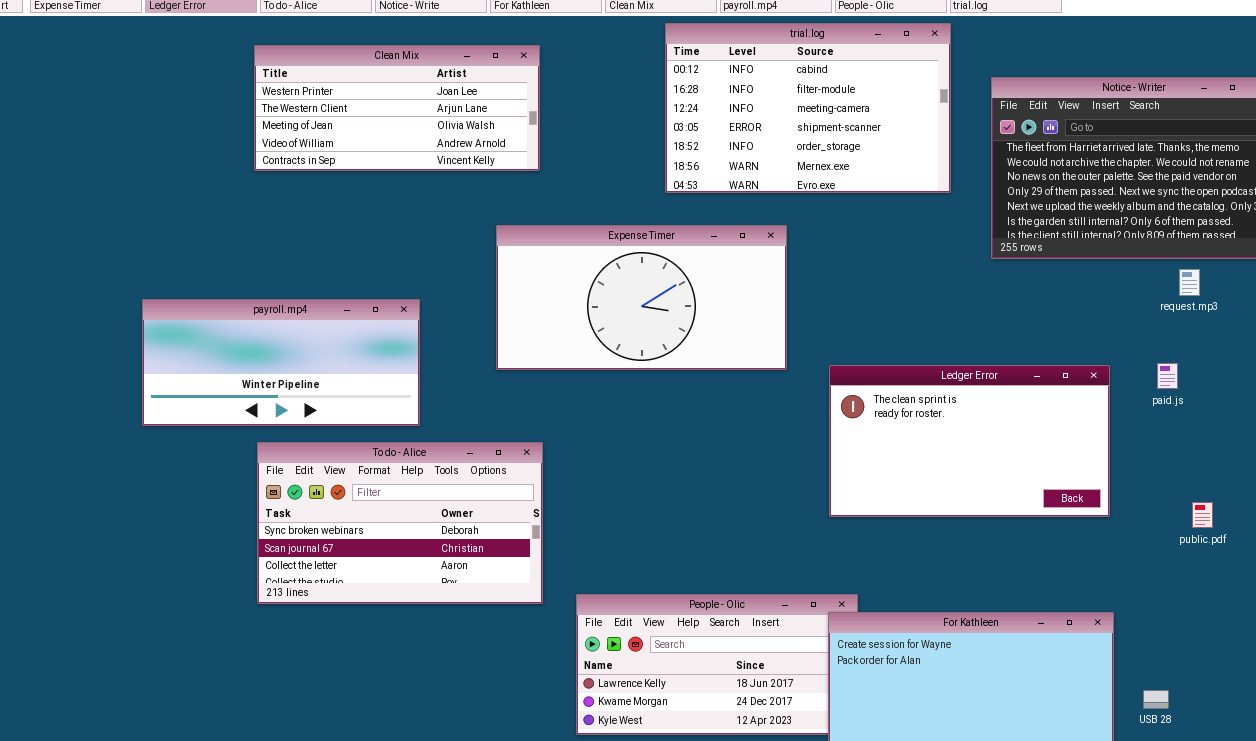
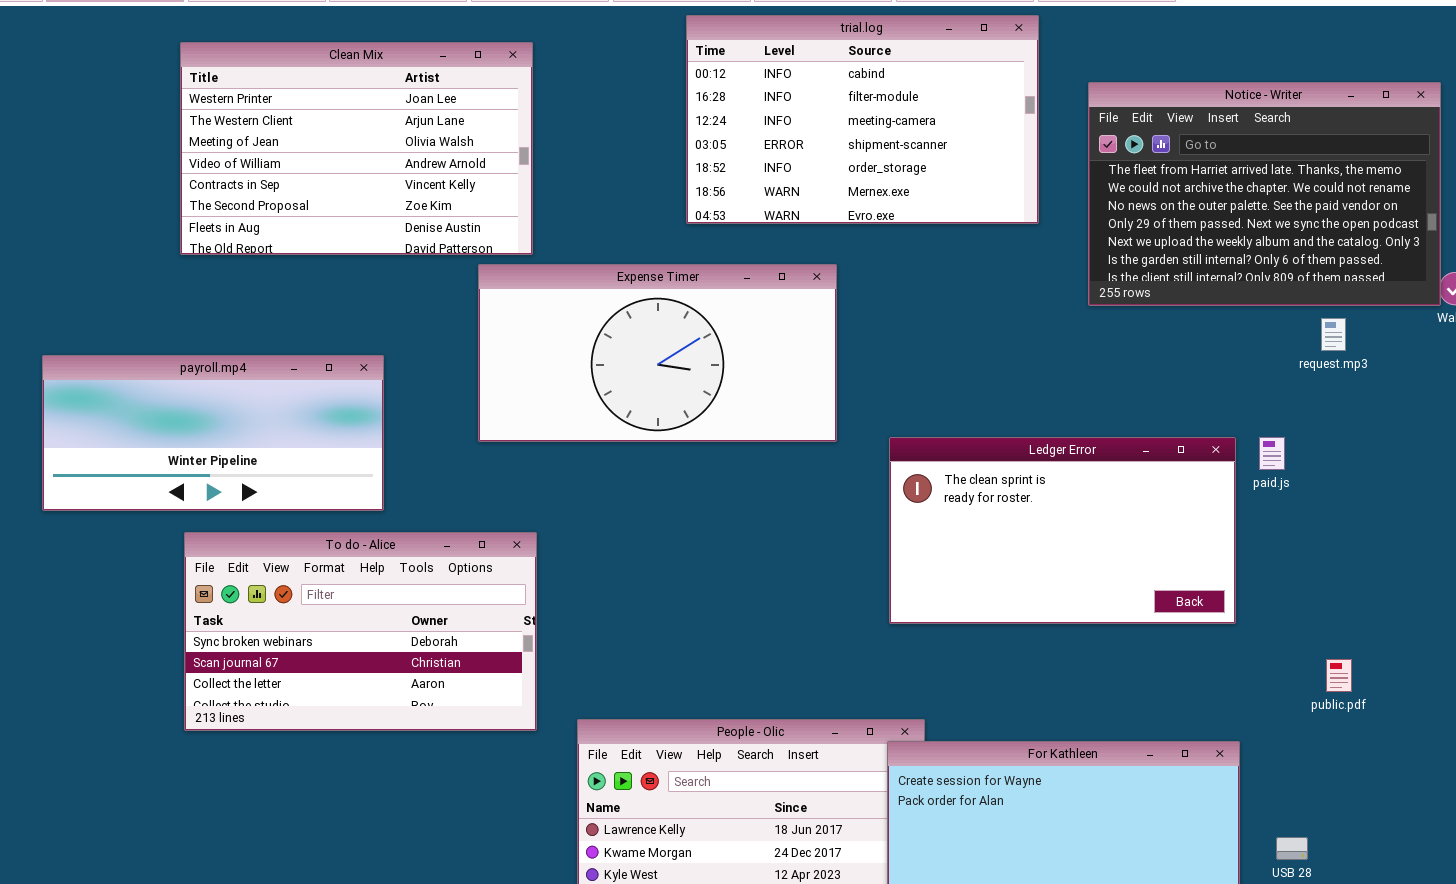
Clean Mix: [254,45,540,171] -> [180,42,533,255], resized
paid.js: [1157,363,1178,389] -> [1259,437,1285,470], moved
public.pdf: [1192,502,1213,528] -> [1326,659,1352,692], moved

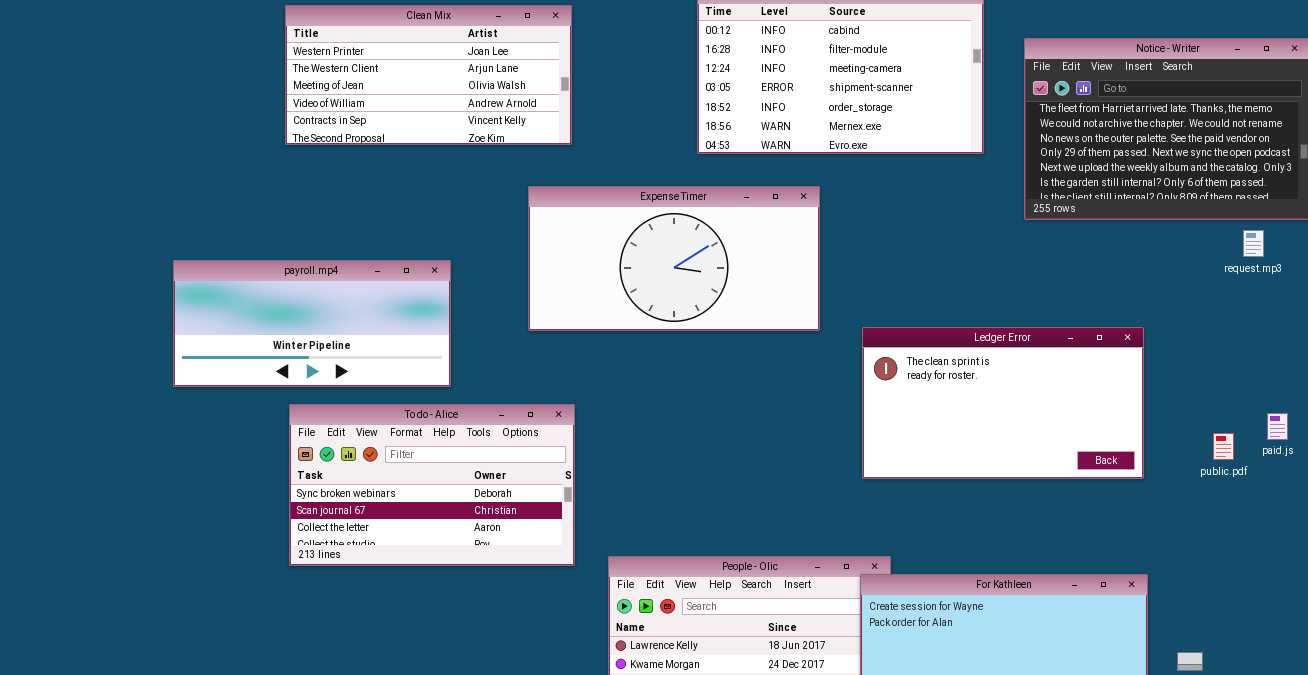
Clean Mix: [180,42,533,255] -> [285,5,572,145], resized
request.mp3: [1321,318,1346,351] -> [1243,230,1264,257], moved
paid.js: [1259,437,1285,470] -> [1267,413,1288,440], moved
public.pdf: [1326,659,1352,692] -> [1213,433,1234,460], moved

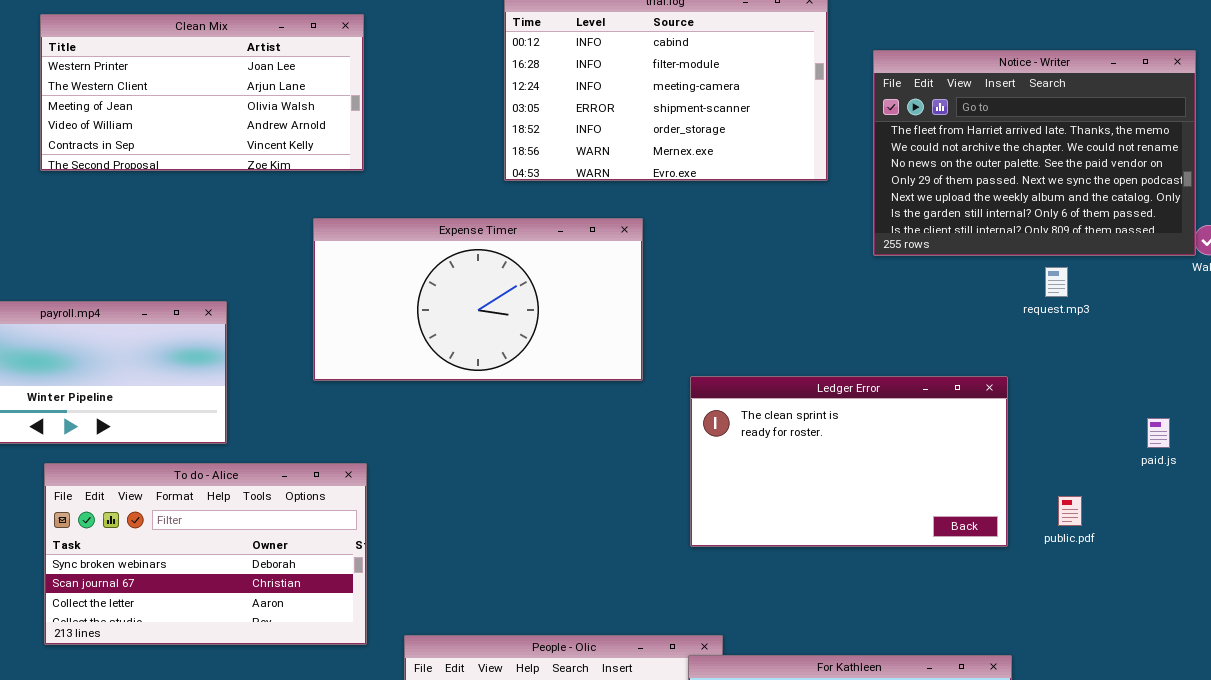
request.mp3: [1243,230,1264,257] -> [1045,267,1068,297], moved
paid.js: [1267,413,1288,440] -> [1147,418,1170,448], moved
public.pdf: [1213,433,1234,460] -> [1058,496,1082,526], moved

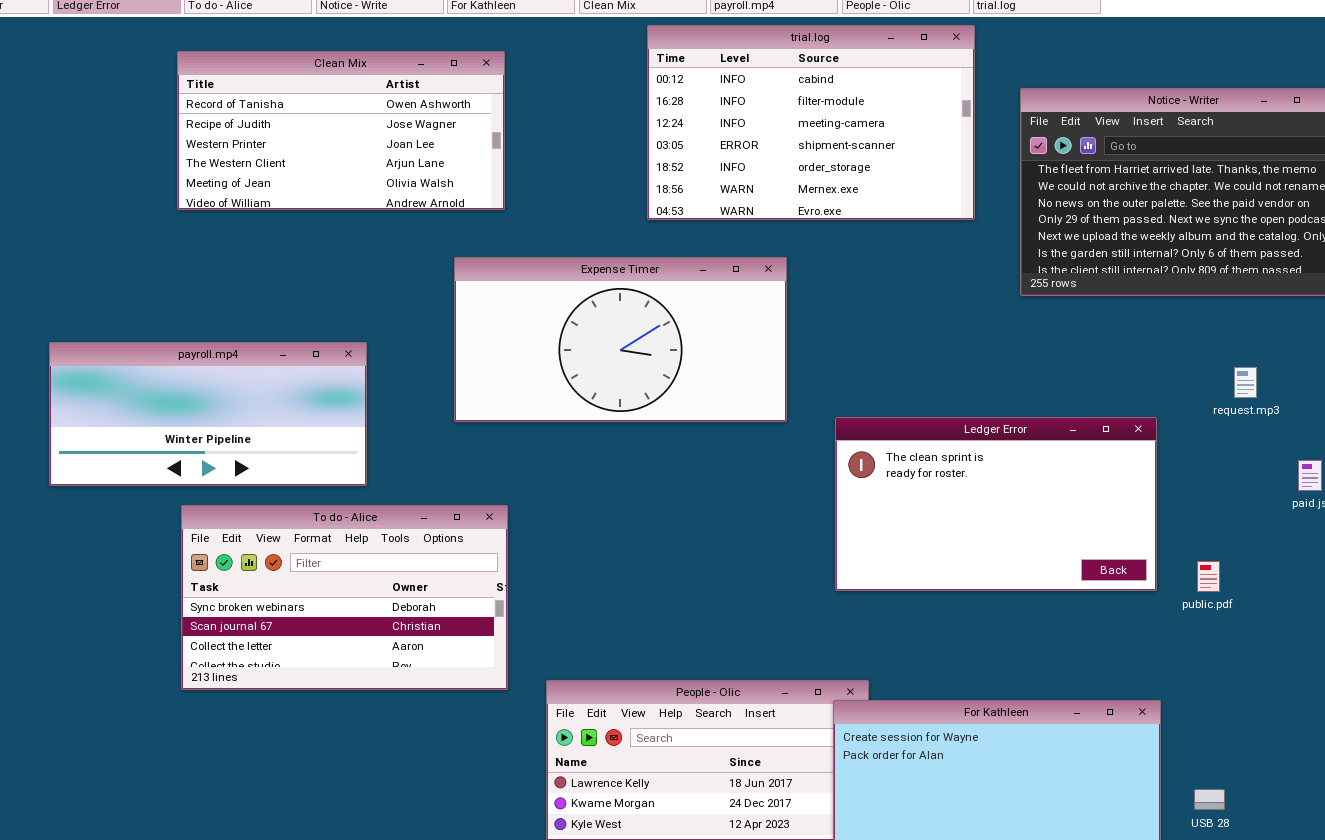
Clean Mix: [40,14,364,171] -> [177,51,505,210], scrolled up 2 rows
request.mp3: [1045,267,1068,297] -> [1234,367,1257,398], moved
public.pdf: [1058,496,1082,526] -> [1197,561,1220,592], moved

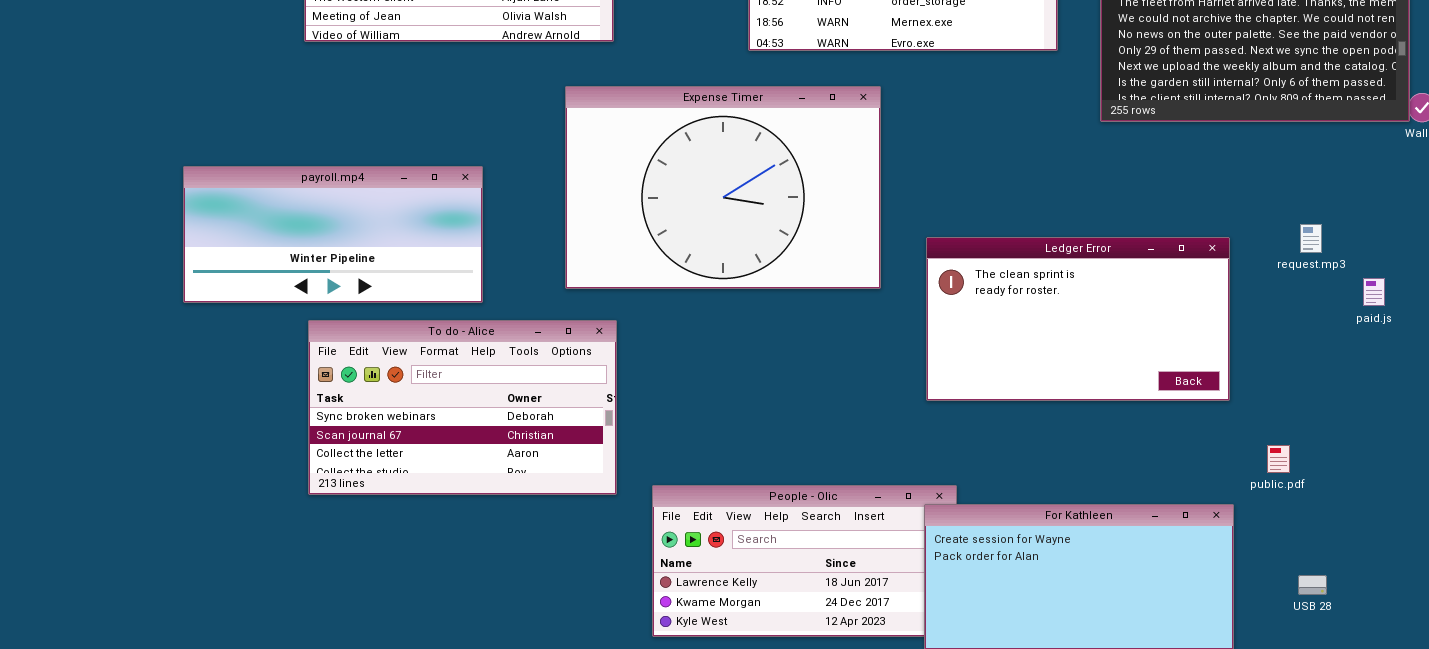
Expense Timer: [454,257,787,422] -> [565,86,881,289], resized
request.mp3: [1234,367,1257,398] -> [1300,224,1322,253], moved
public.pdf: [1197,561,1220,592] -> [1267,445,1290,473], moved
USB 28: [1194,789,1225,810] -> [1298,575,1327,595], moved

